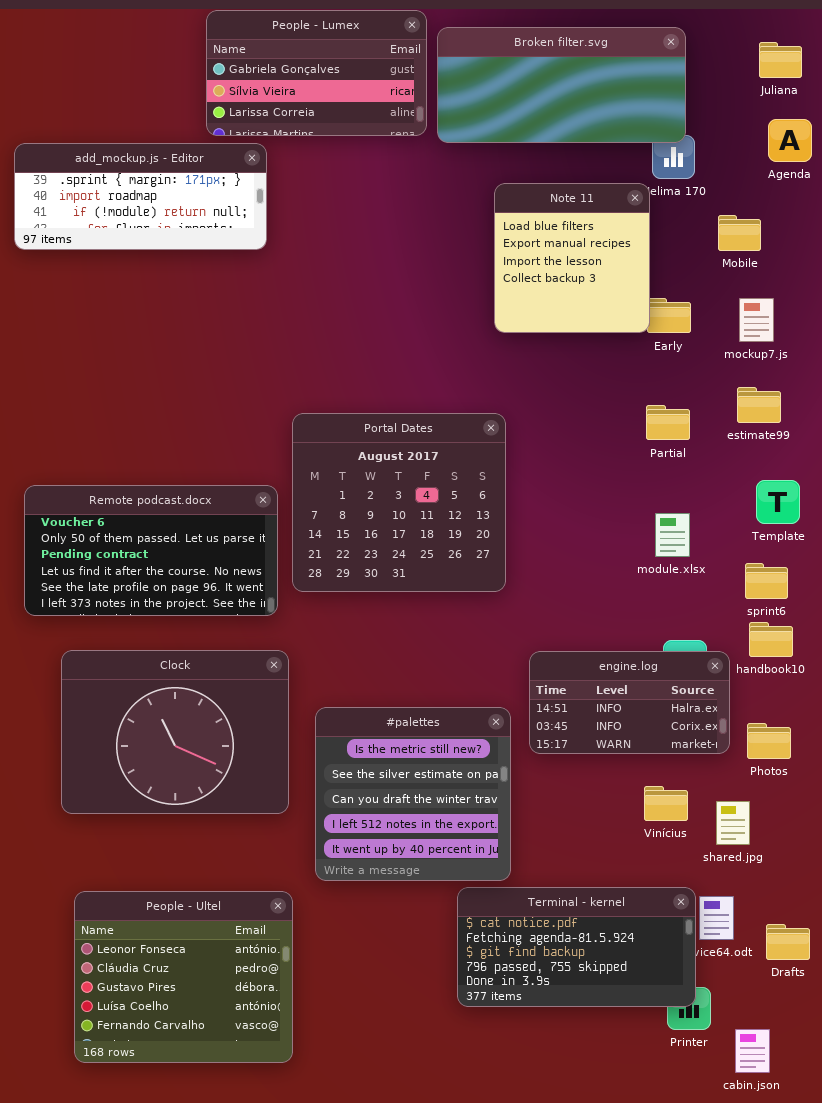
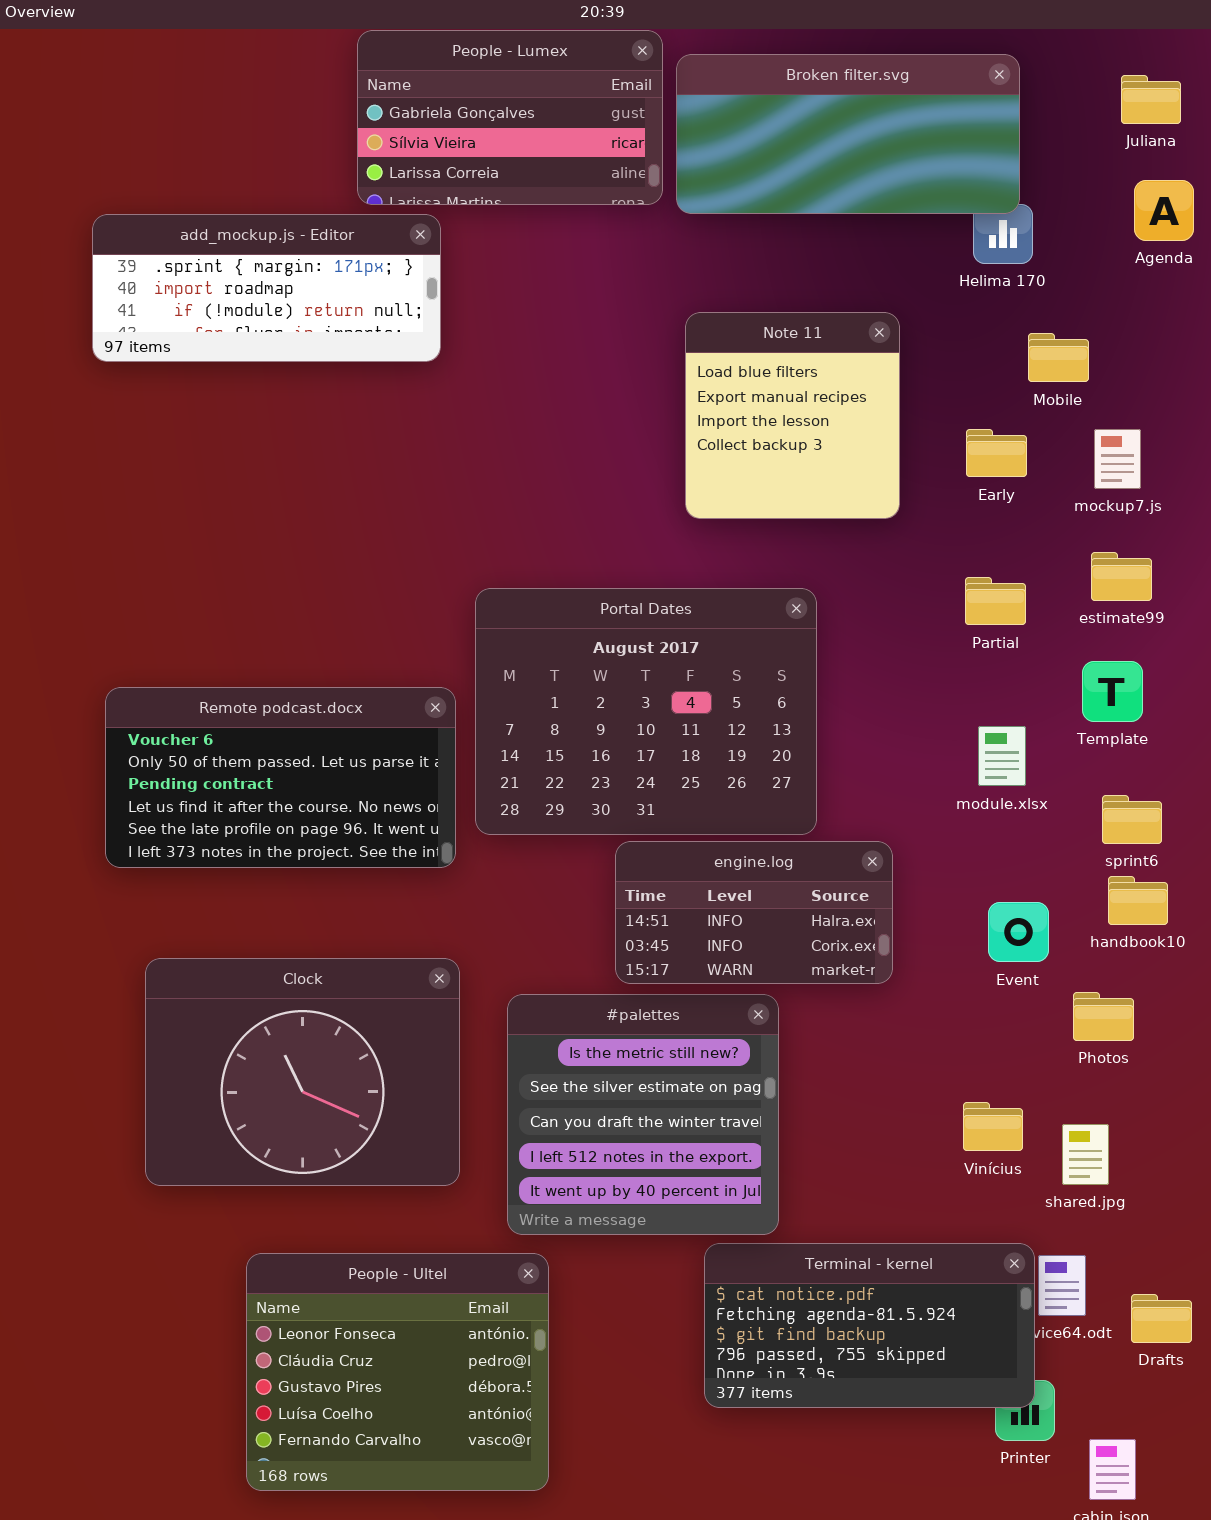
Note 11: [494,183,650,333] -> [685,312,900,519], moved
Mobile: [718,215,761,251] -> [1028,333,1089,382], moved
Portal Dates: [292,413,506,592] -> [475,588,817,835], resized
Template: [756,480,800,524] -> [1082,661,1143,722], moved
Clock: [61,650,289,814] -> [145,958,460,1186], moved
engine.log: [529,651,730,754] -> [615,841,893,984], moved
Photos: [747,723,791,759] -> [1073,992,1134,1041], moved
People - Ultel: [74,891,293,1063] -> [246,1253,549,1491], moved

